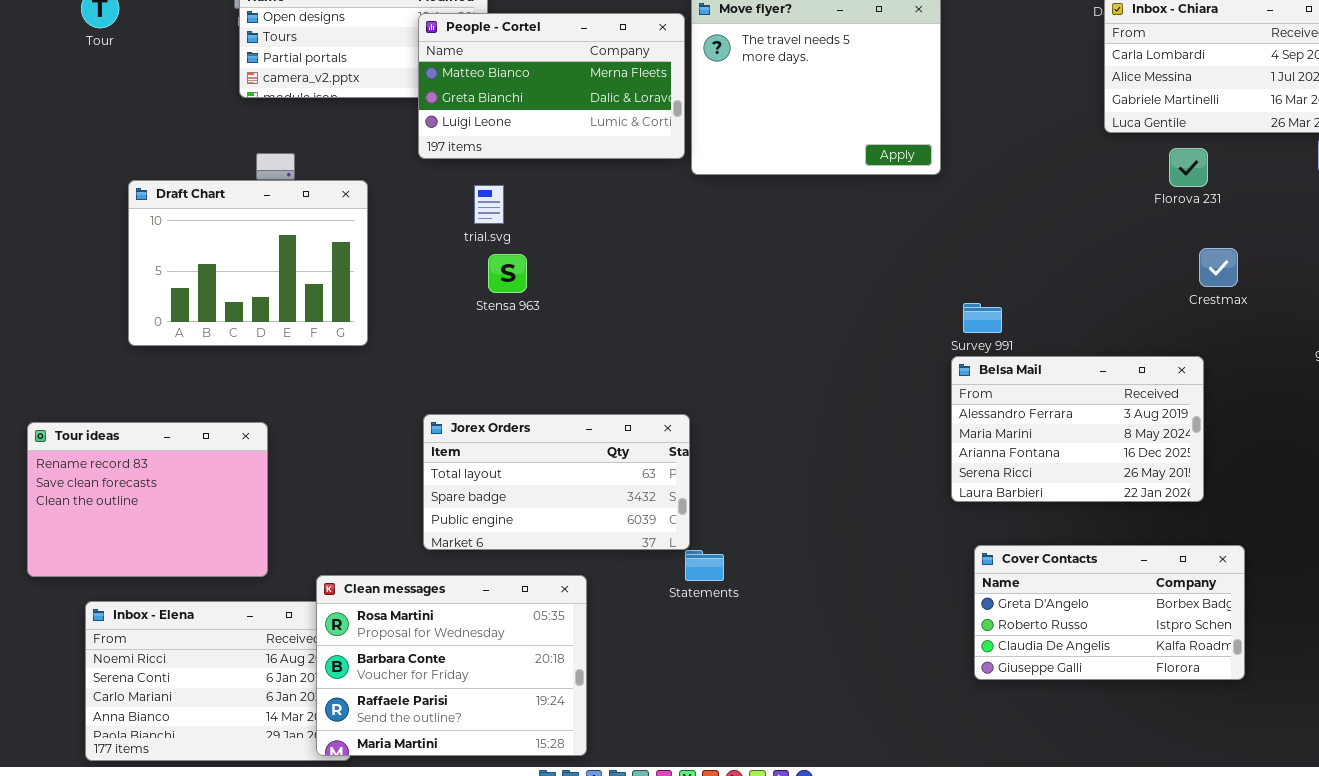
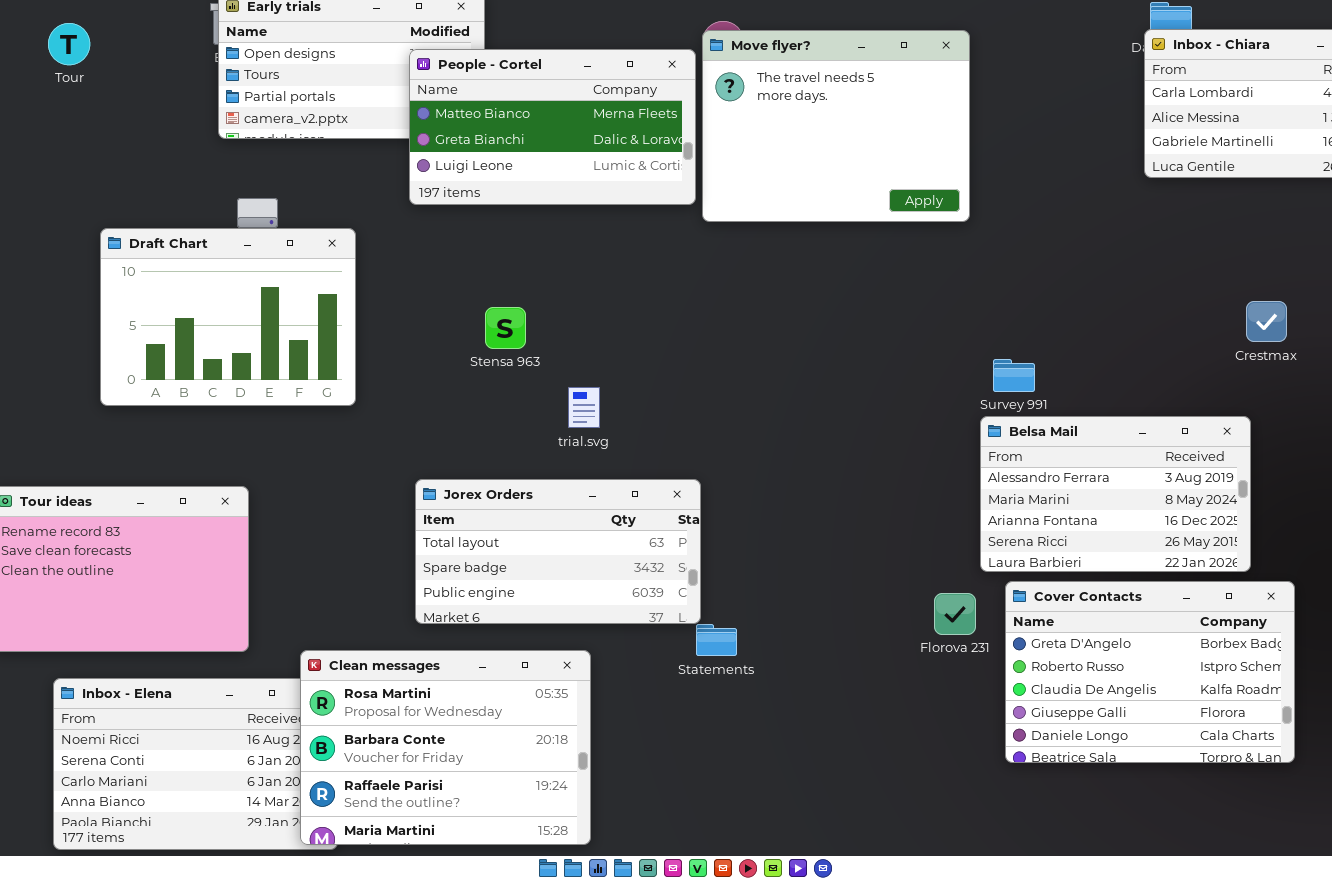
Florova 231: [1169,148,1208,187] -> [934,593,976,635], moved
trial.svg: [474,185,504,224] -> [568,387,600,428], moved
Cover Contacts: [974,545,1245,680] -> [1005,581,1295,763], resized

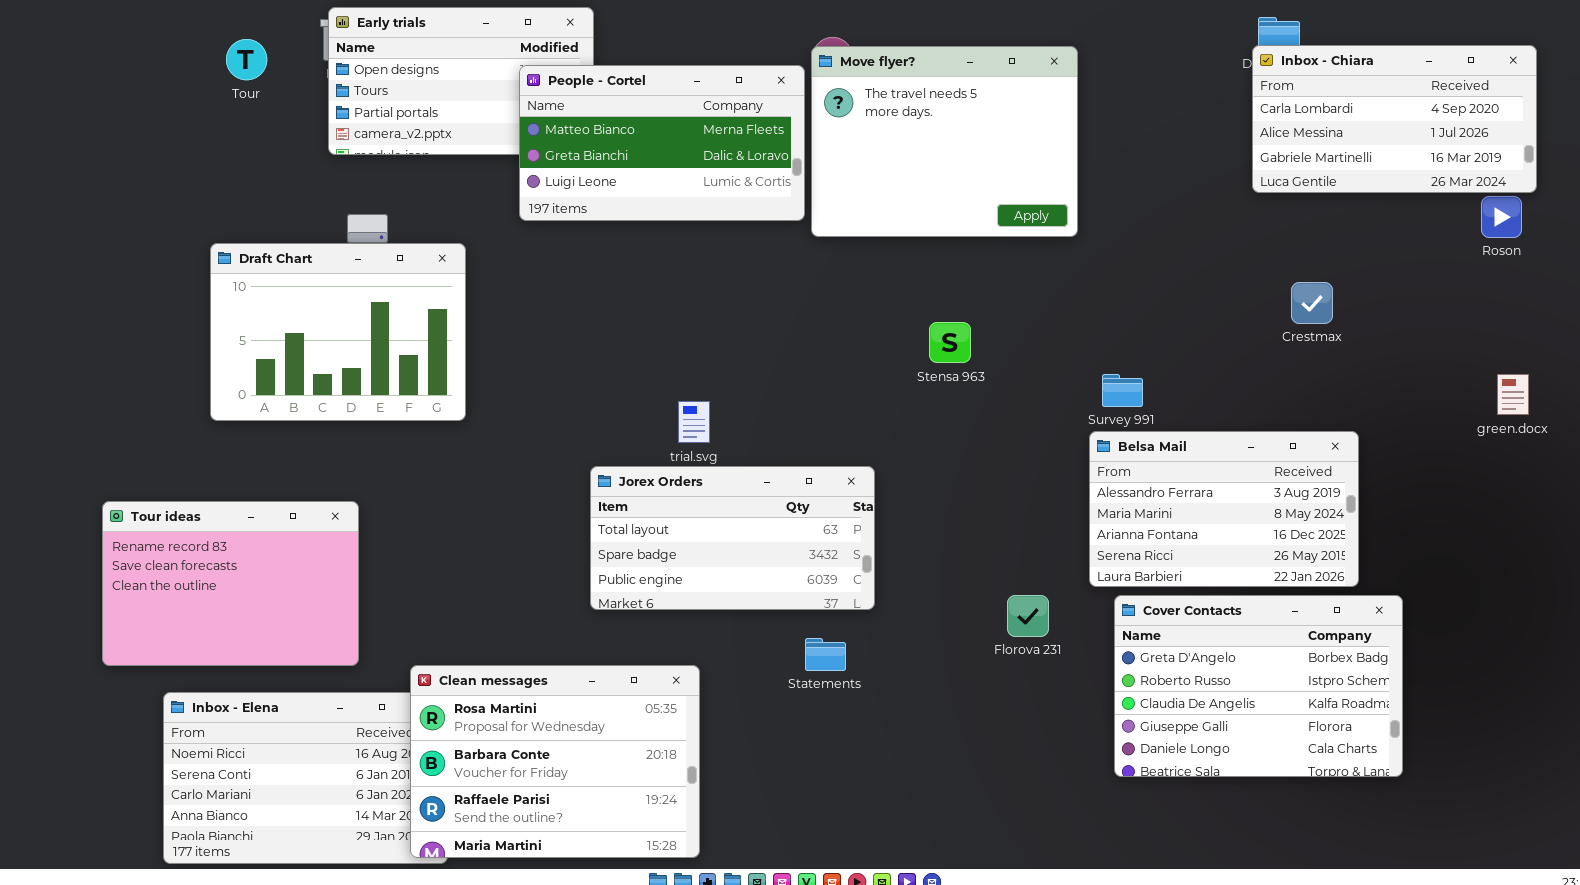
Tour: [48,23,90,65] -> [226,39,267,80], moved
Crestmax: [1246,301,1287,342] -> [1291,282,1333,324], moved
Stensa 963: [485,307,526,349] -> [929,322,971,363], moved
Jorex Orders: [415,479,701,624] -> [590,466,875,610], moved
Florova 231: [934,593,976,635] -> [1007,595,1049,637], moved

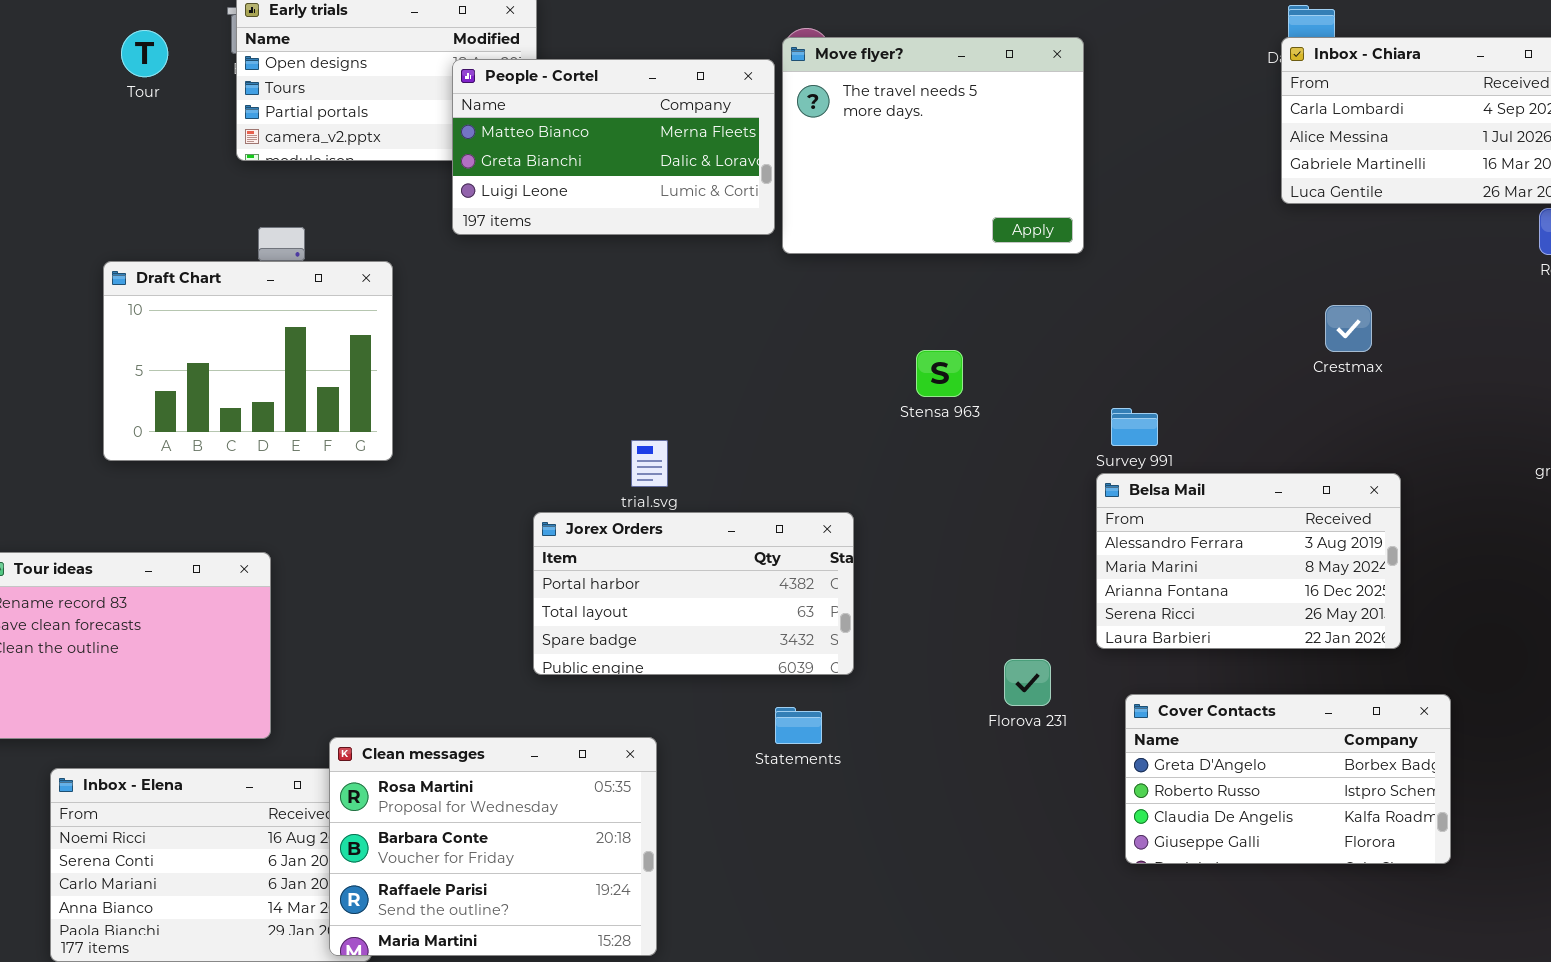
Jorex Orders: [590,466,875,610] -> [533,512,854,675], scrolled up 1 row
Cover Contacts: [1114,595,1403,777] -> [1125,694,1451,864], resized

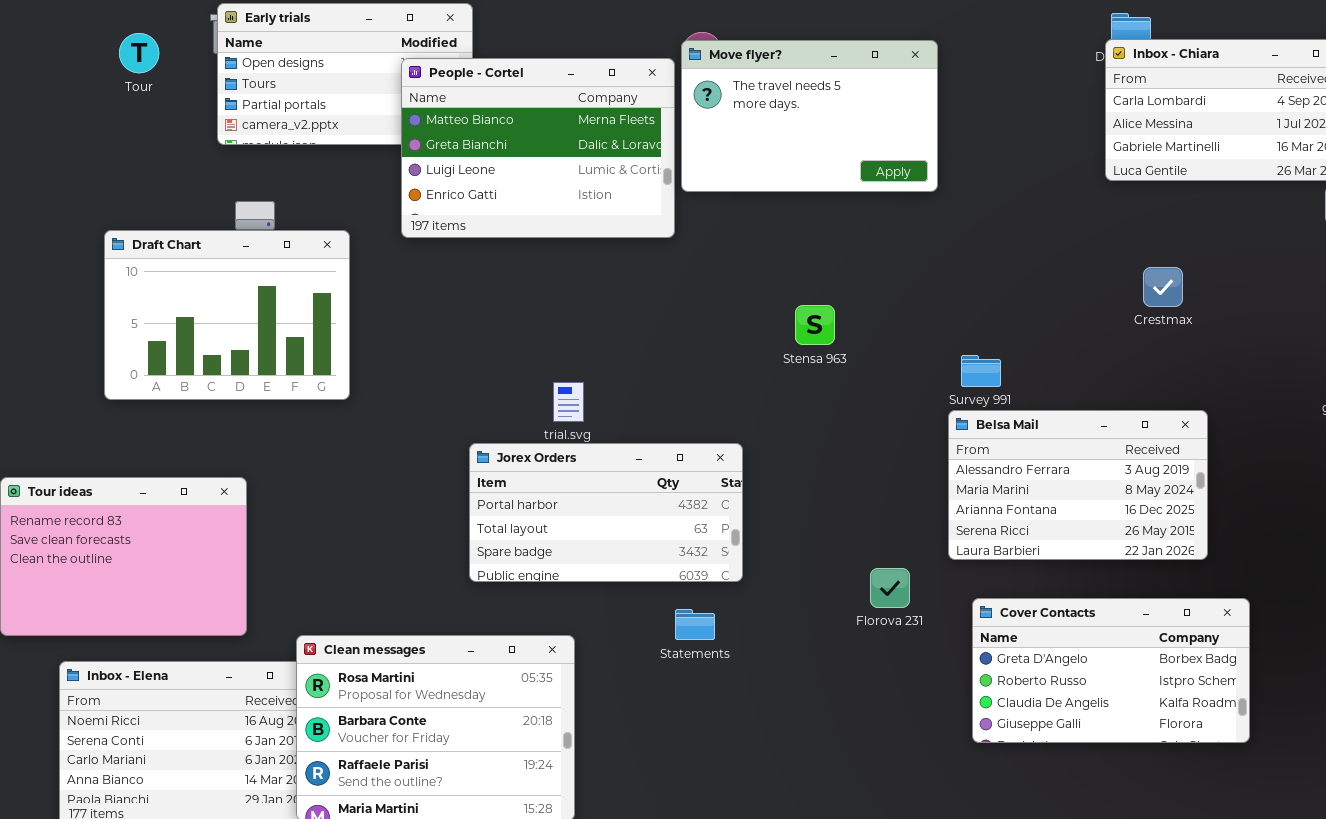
Move flyer?: [782,37,1084,254] -> [681,40,938,192], resized
People - Cortel: [452,59,775,235] -> [401,58,675,238], resized

